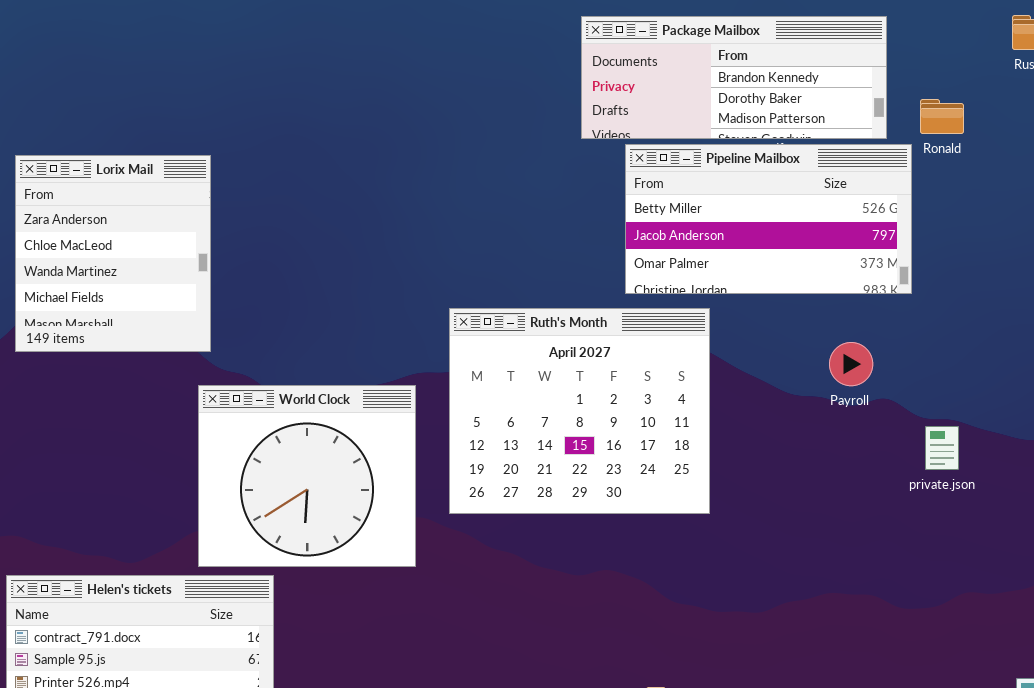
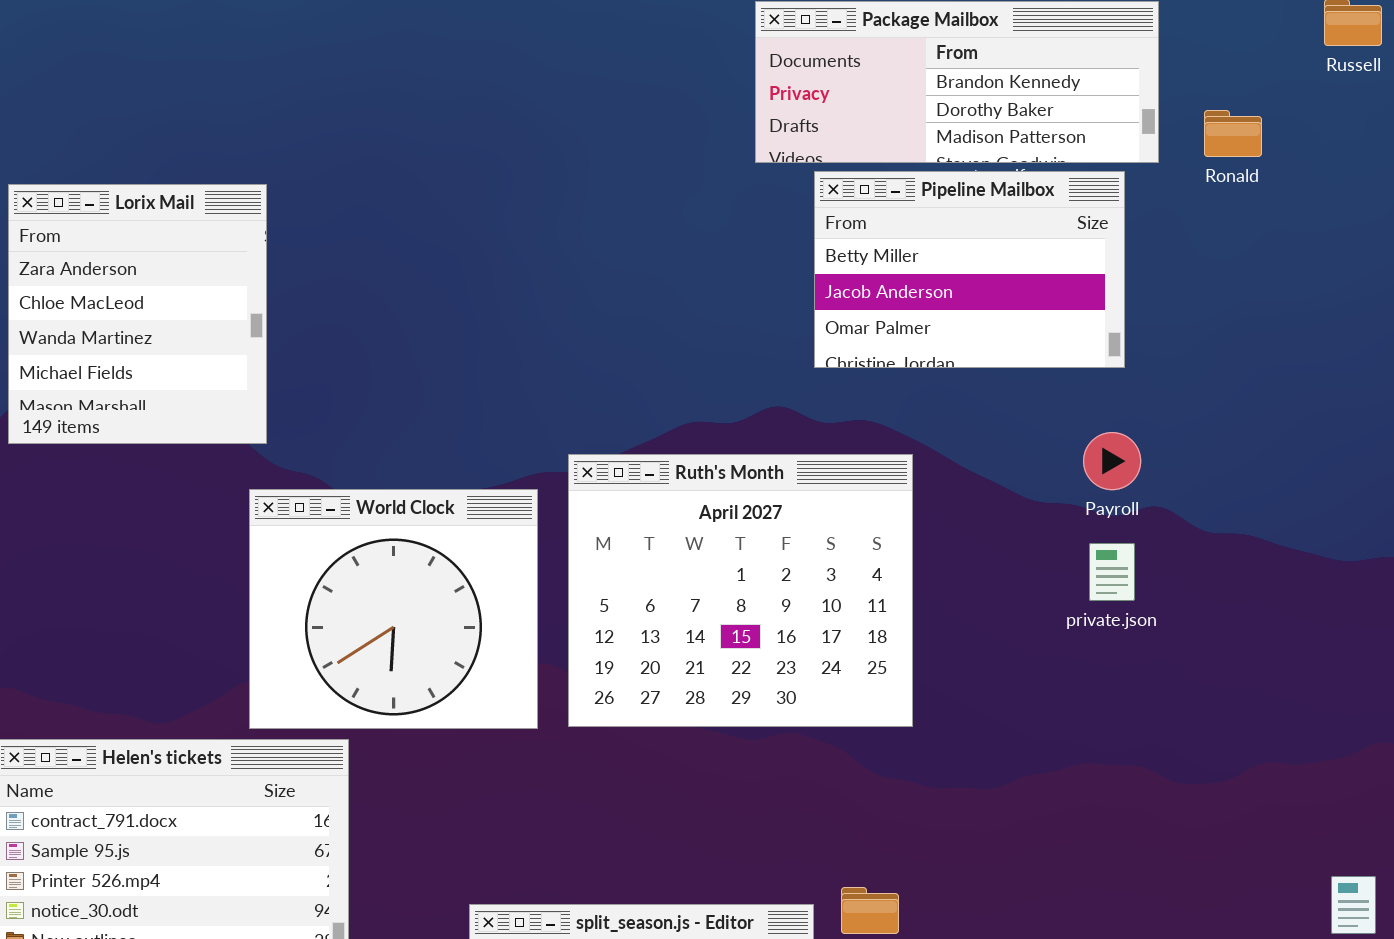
Pipeline Mailbox: [625,144,912,294] -> [814,171,1125,368], resized
Ruth's Month: [449,308,710,514] -> [568,454,913,727], moved
private.json: [925,426,959,470] -> [1089,543,1135,601], moved

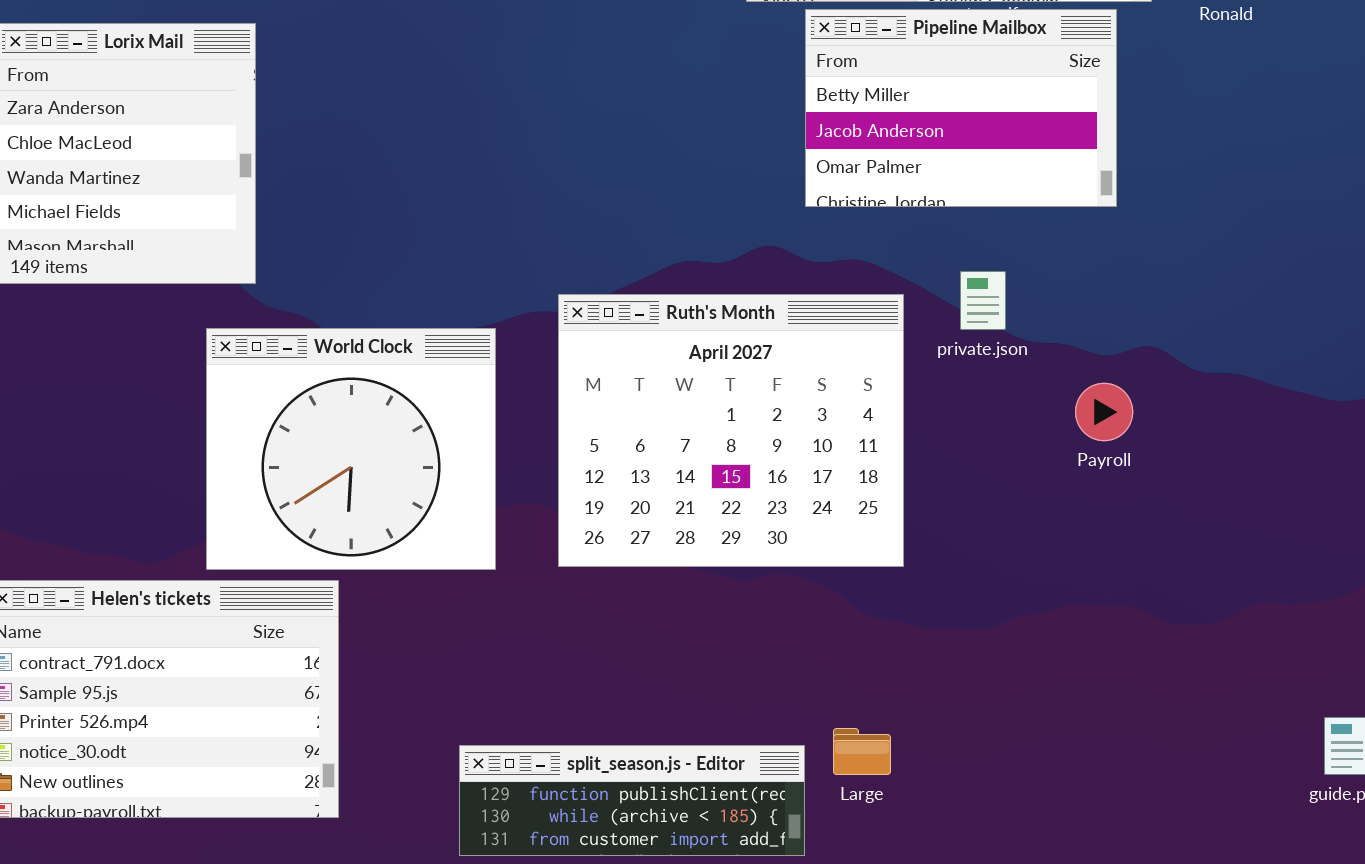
Payroll: [1083,432,1141,490] -> [1075,383,1133,441], moved
World Clock: [249,489,538,729] -> [206,328,496,570], moved
private.json: [1089,543,1135,601] -> [960,271,1006,330], moved

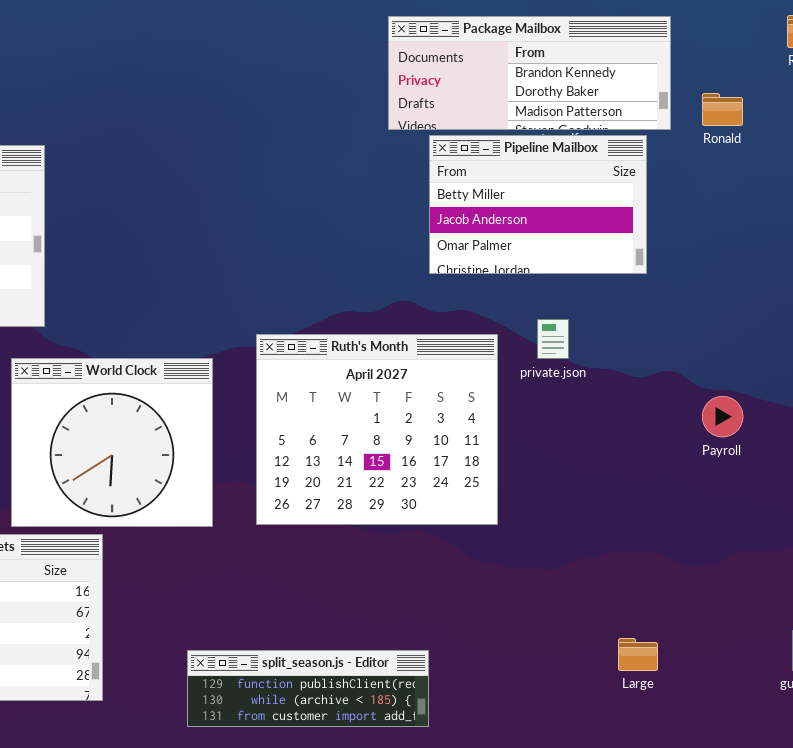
Payroll: [1075,383,1133,441] -> [702,396,743,437], moved
Large: [833,728,891,775] -> [618,638,658,671], moved

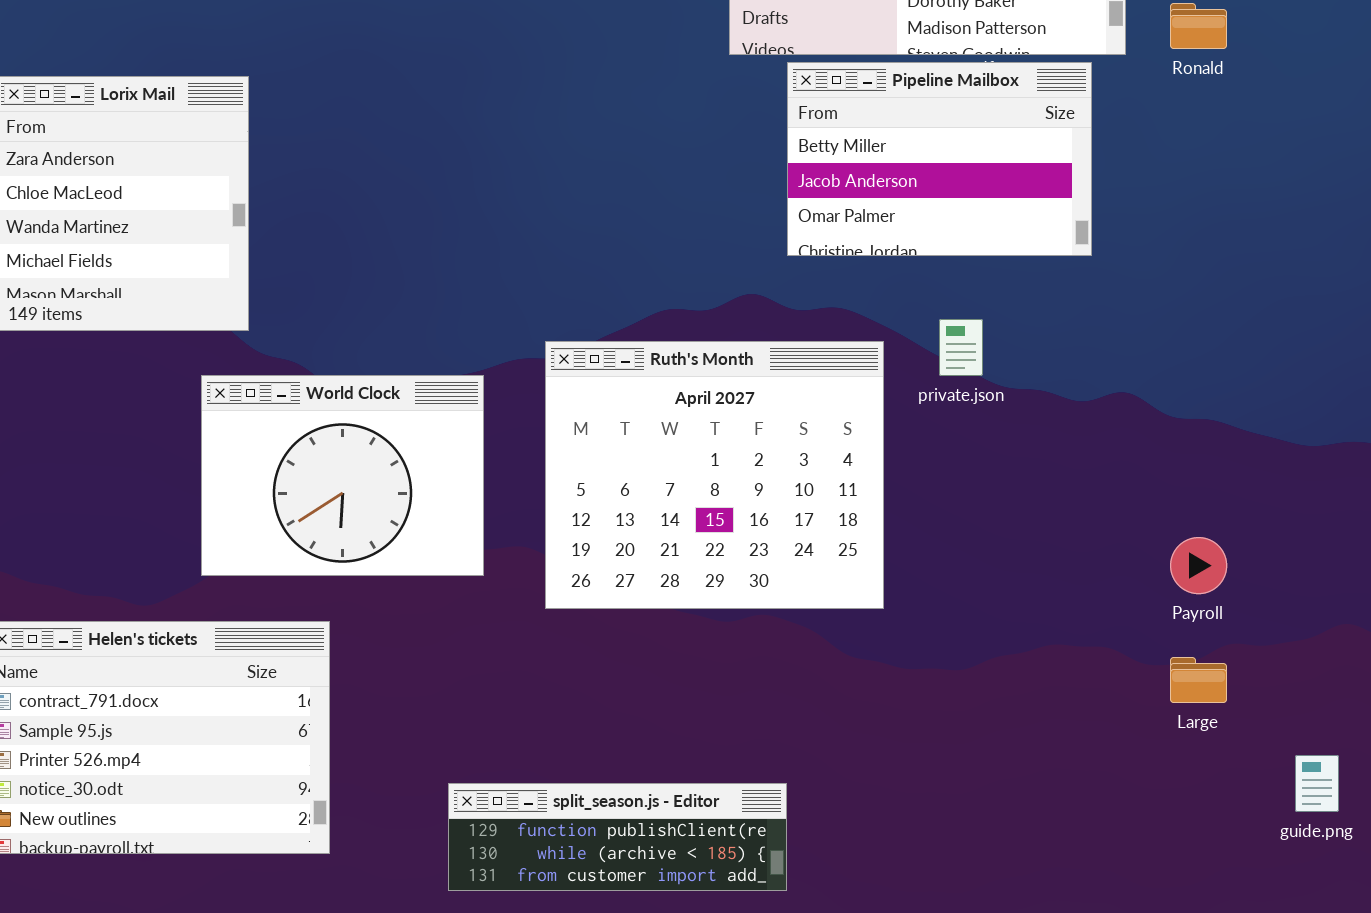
World Clock: [11,358,213,527] -> [201,375,484,576], resized
Payroll: [702,396,743,437] -> [1170,537,1227,594], moved
Large: [618,638,658,671] -> [1170,657,1227,703], moved

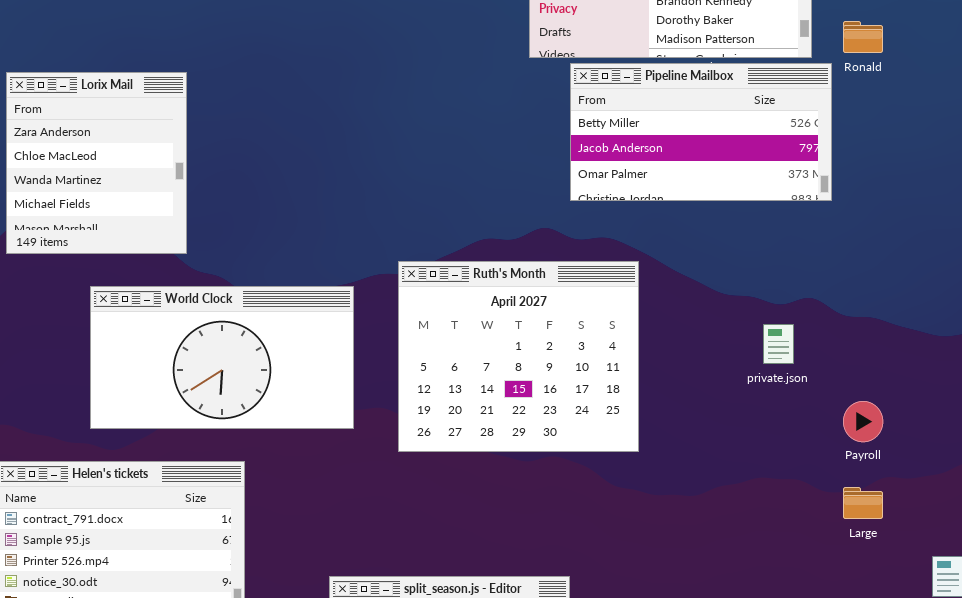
Pipeline Mailbox: [787,62,1092,256] -> [570,63,832,201], resized
private.json: [939,319,983,376] -> [763,324,794,364], moved
World Clock: [201,375,484,576] -> [90,286,354,429], resized

